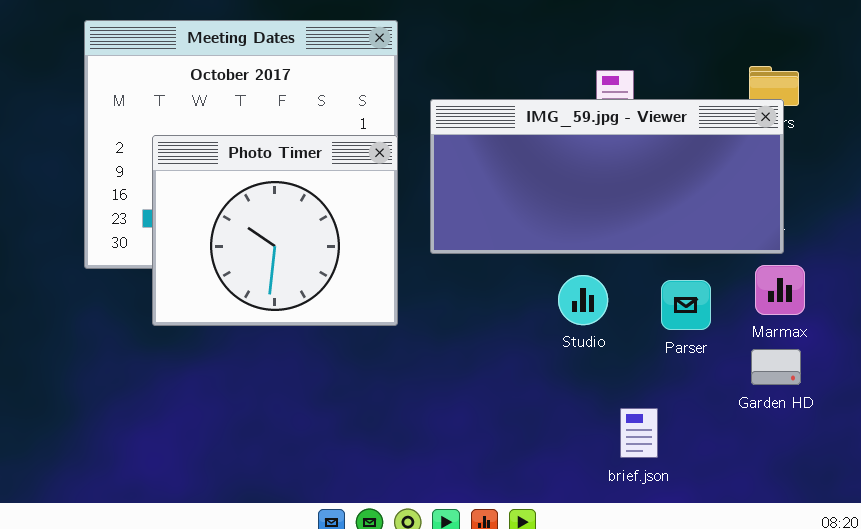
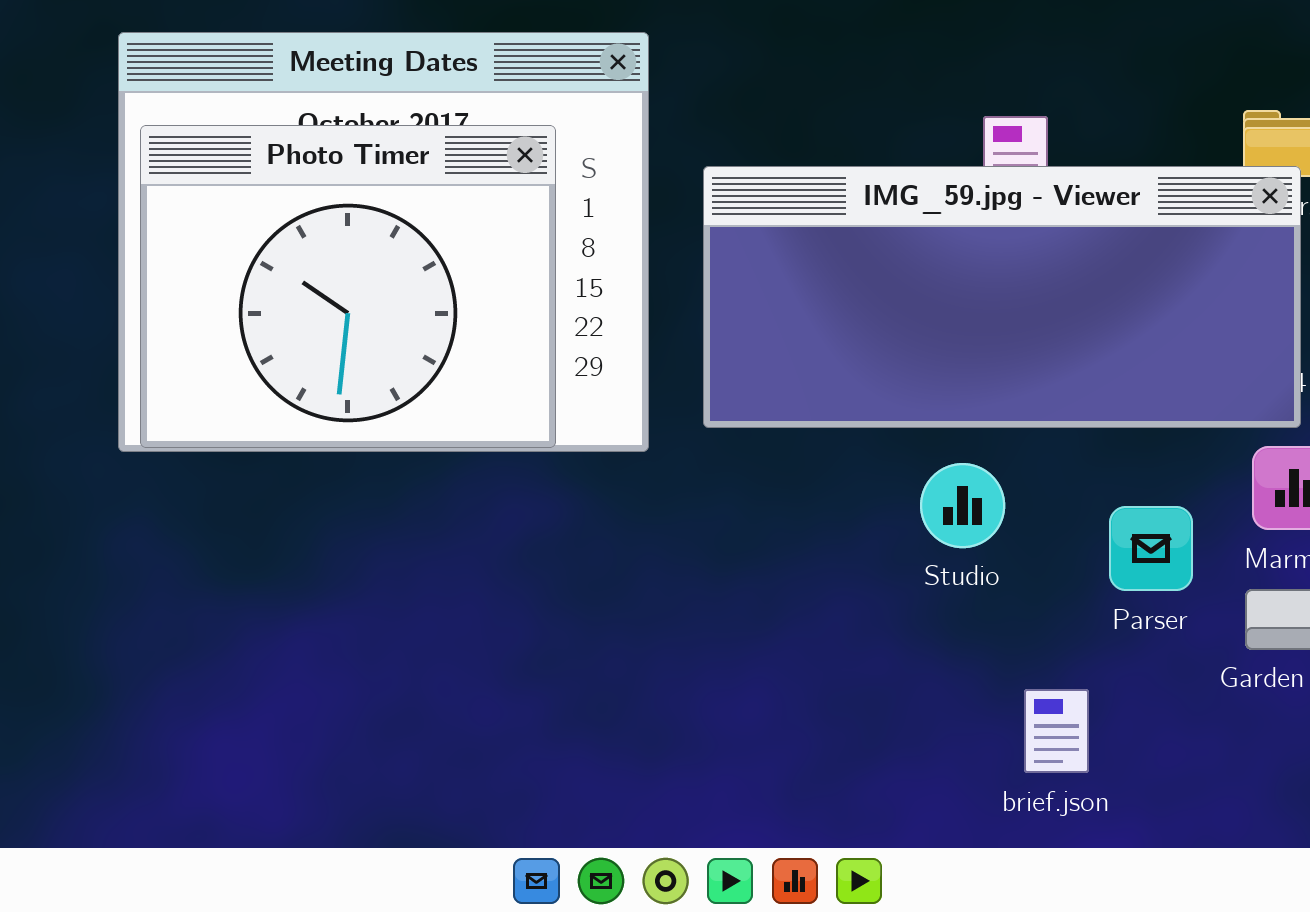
Photo Timer: [152,135,398,326] -> [140,125,556,448], moved
Parser: [661,280,711,330] -> [1109,506,1193,591], moved

